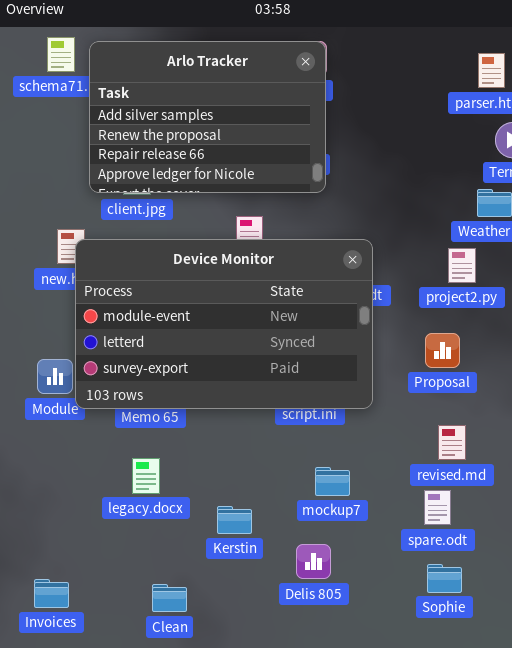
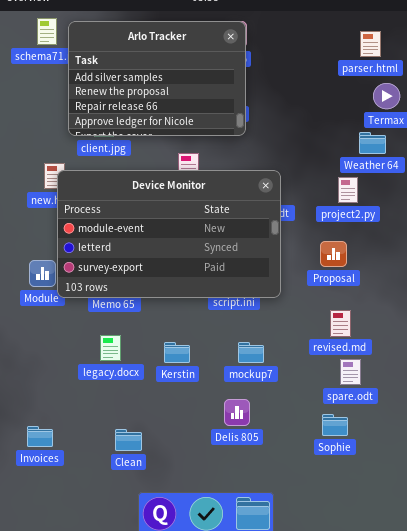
spare.odt: [424,490,451,525] -> [340,359,361,385], moved
Kerstin: [217,506,252,534] -> [164,342,190,363], moved

